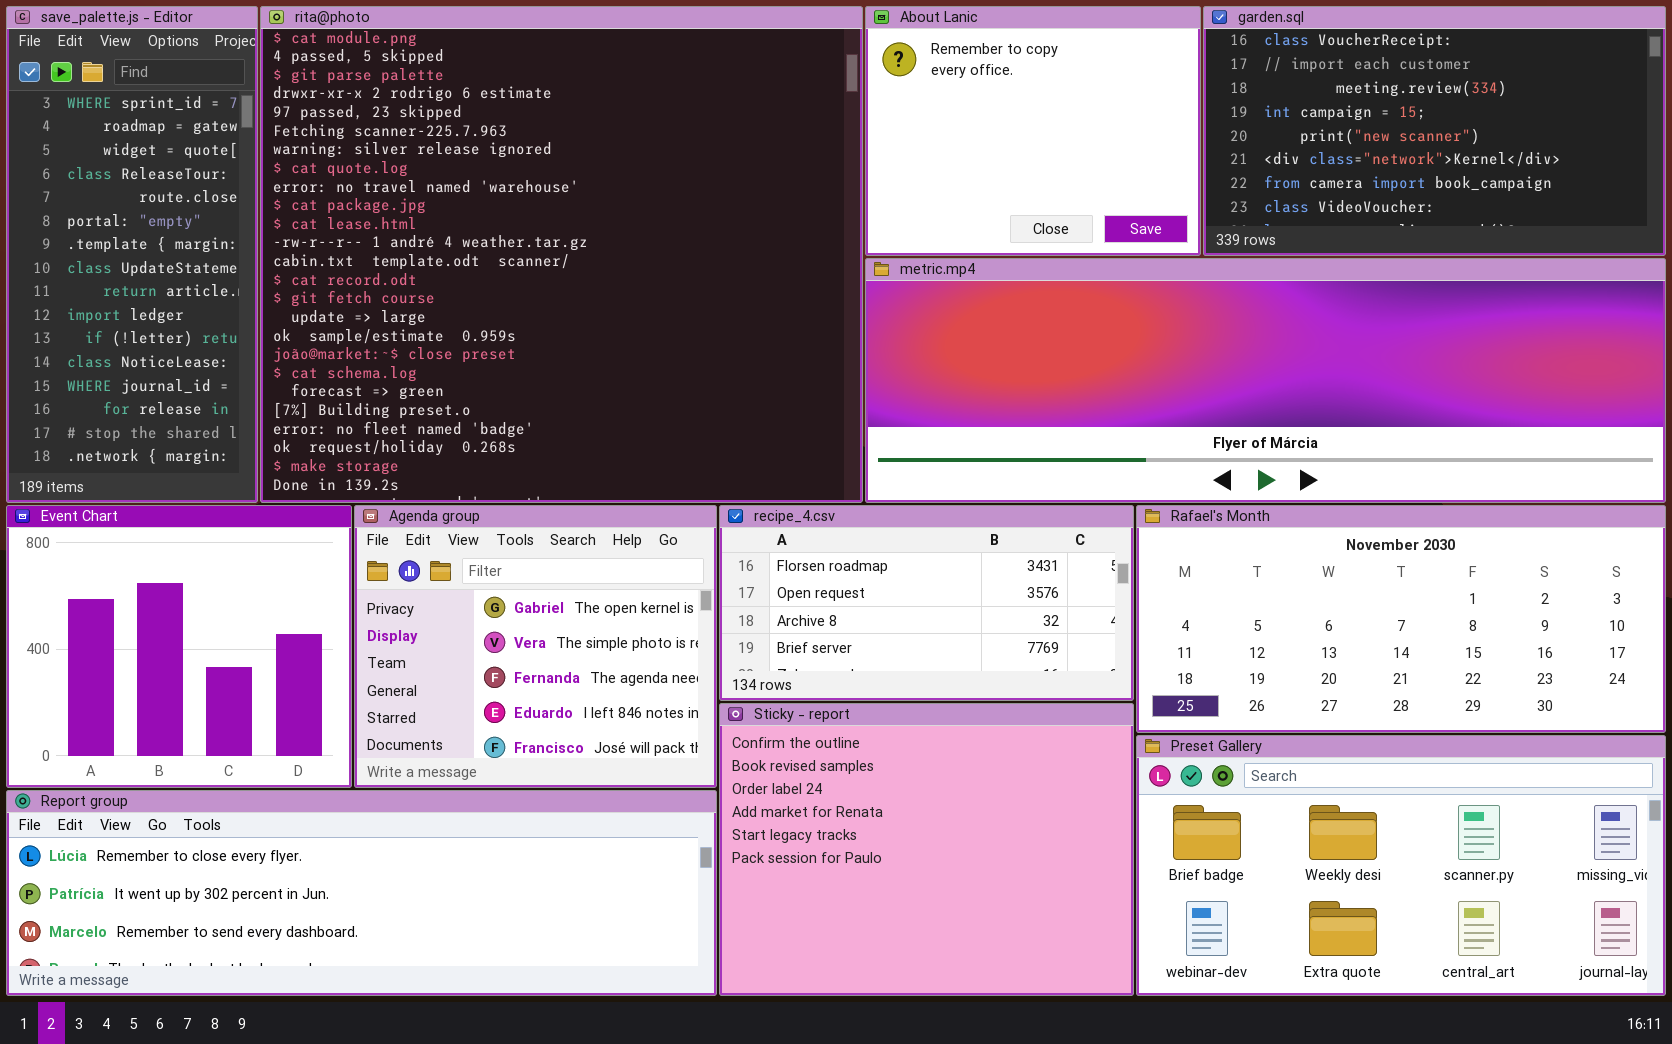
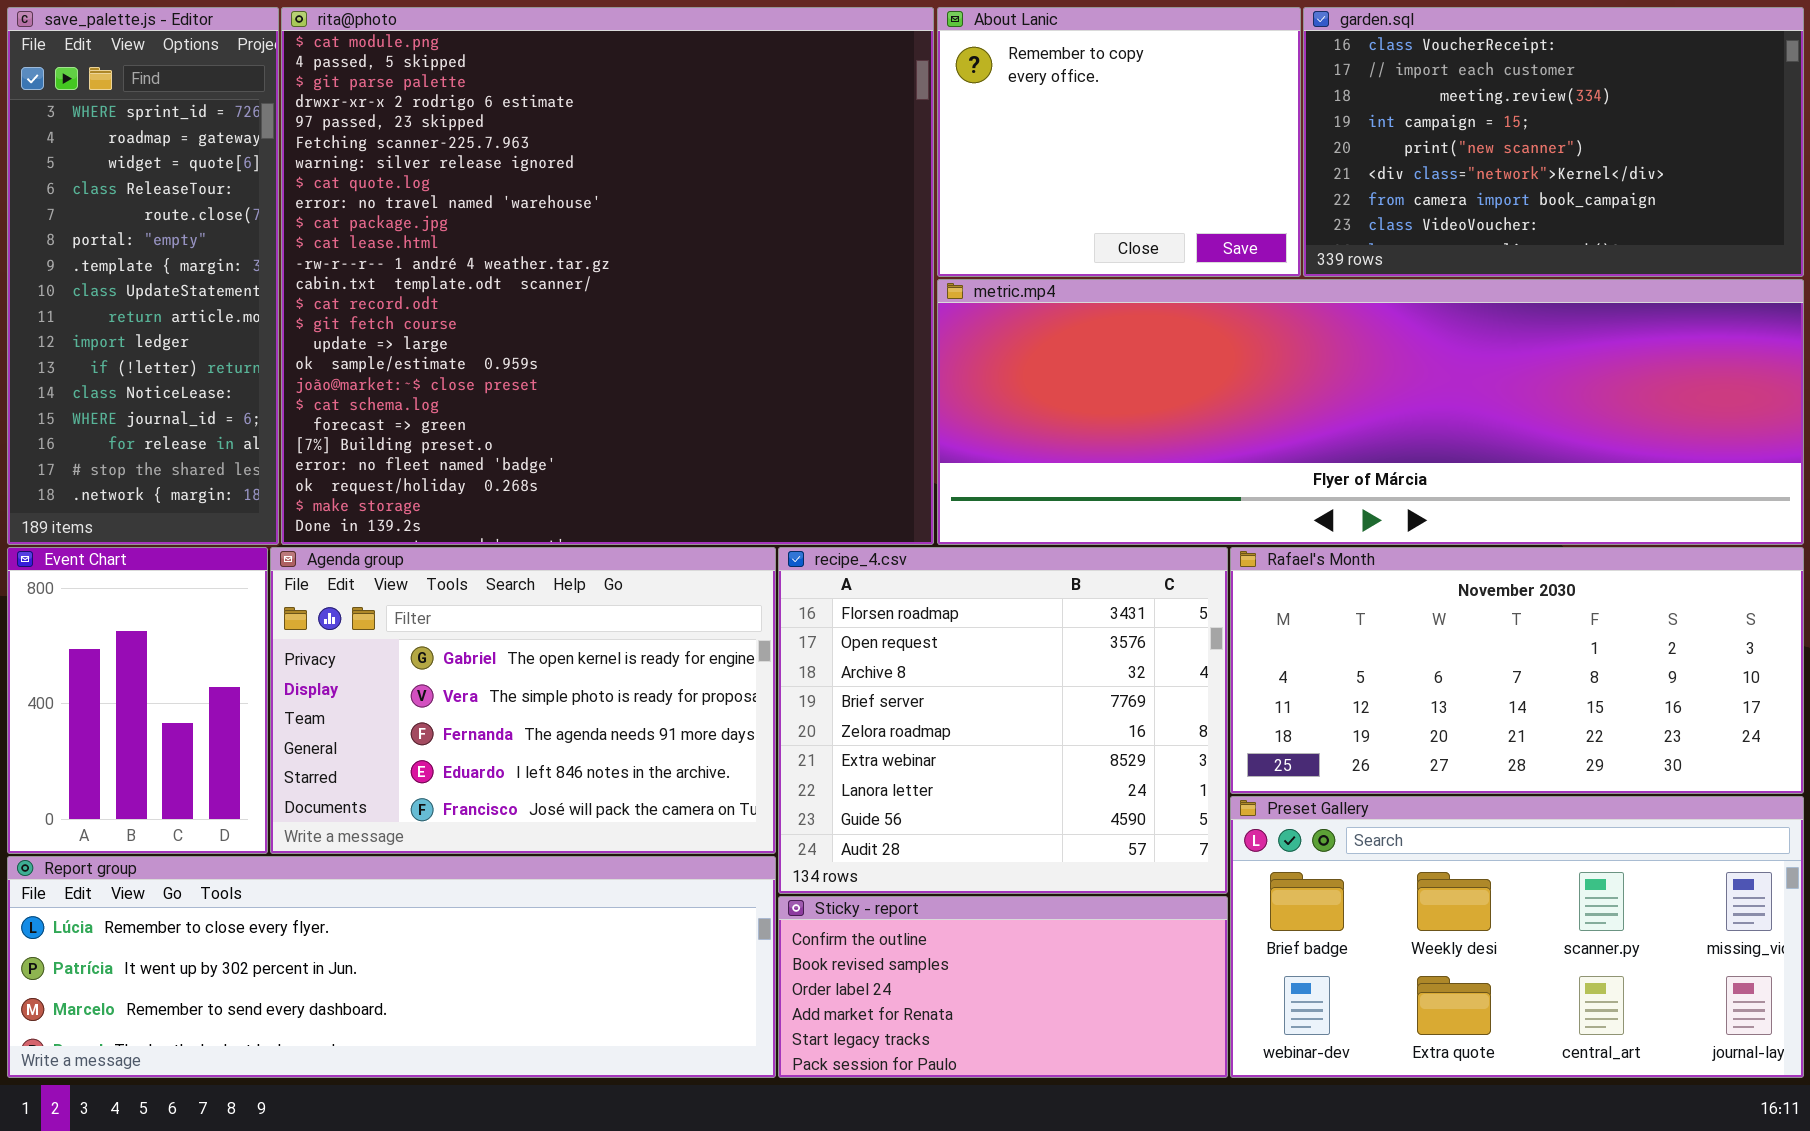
Event Chart: [6,505,352,788] -> [7,547,268,854], resized
Agenda group: [354,505,717,788] -> [270,547,776,854], resized
recipe_4.csv: [719,505,1134,701] -> [778,547,1228,894], resized
Sticky - report: [719,703,1134,996] -> [778,896,1228,1078], resized

